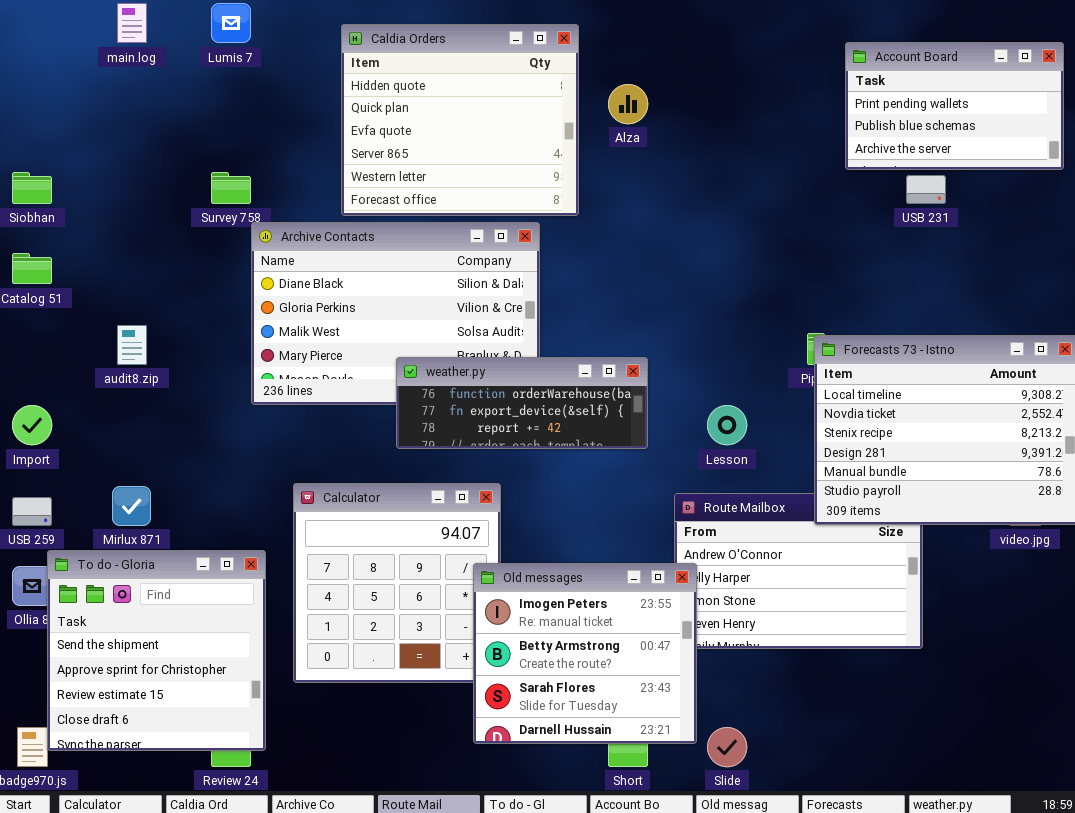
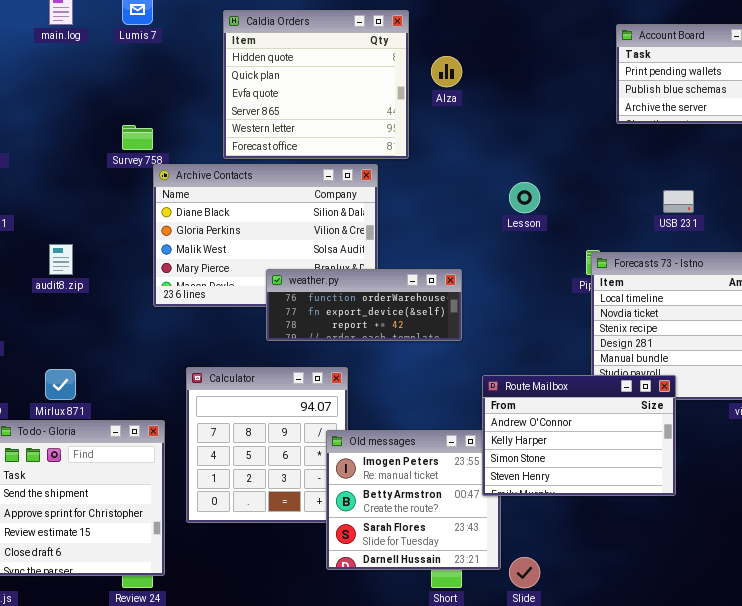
USB 231: [906,175,946,204] -> [663,190,694,213], moved
Lesson: [707,405,747,445] -> [509,182,540,213], moved
Route Mailbox: [674,493,923,649] -> [482,375,676,496], raised

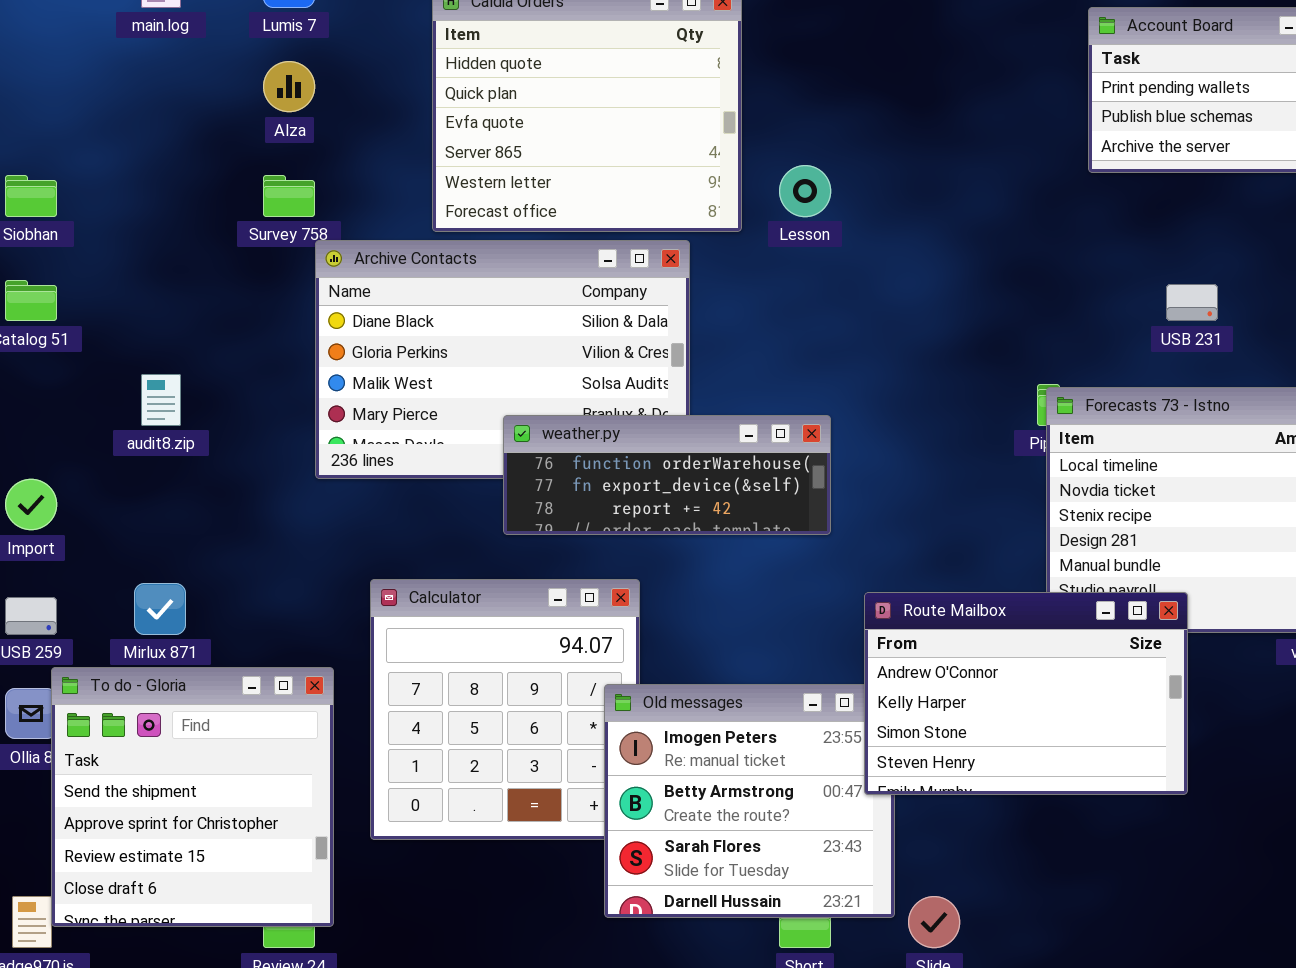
Alza: [431,56,462,87] -> [263,61,315,112], moved
Lesson: [509,182,540,213] -> [779,165,831,217], moved

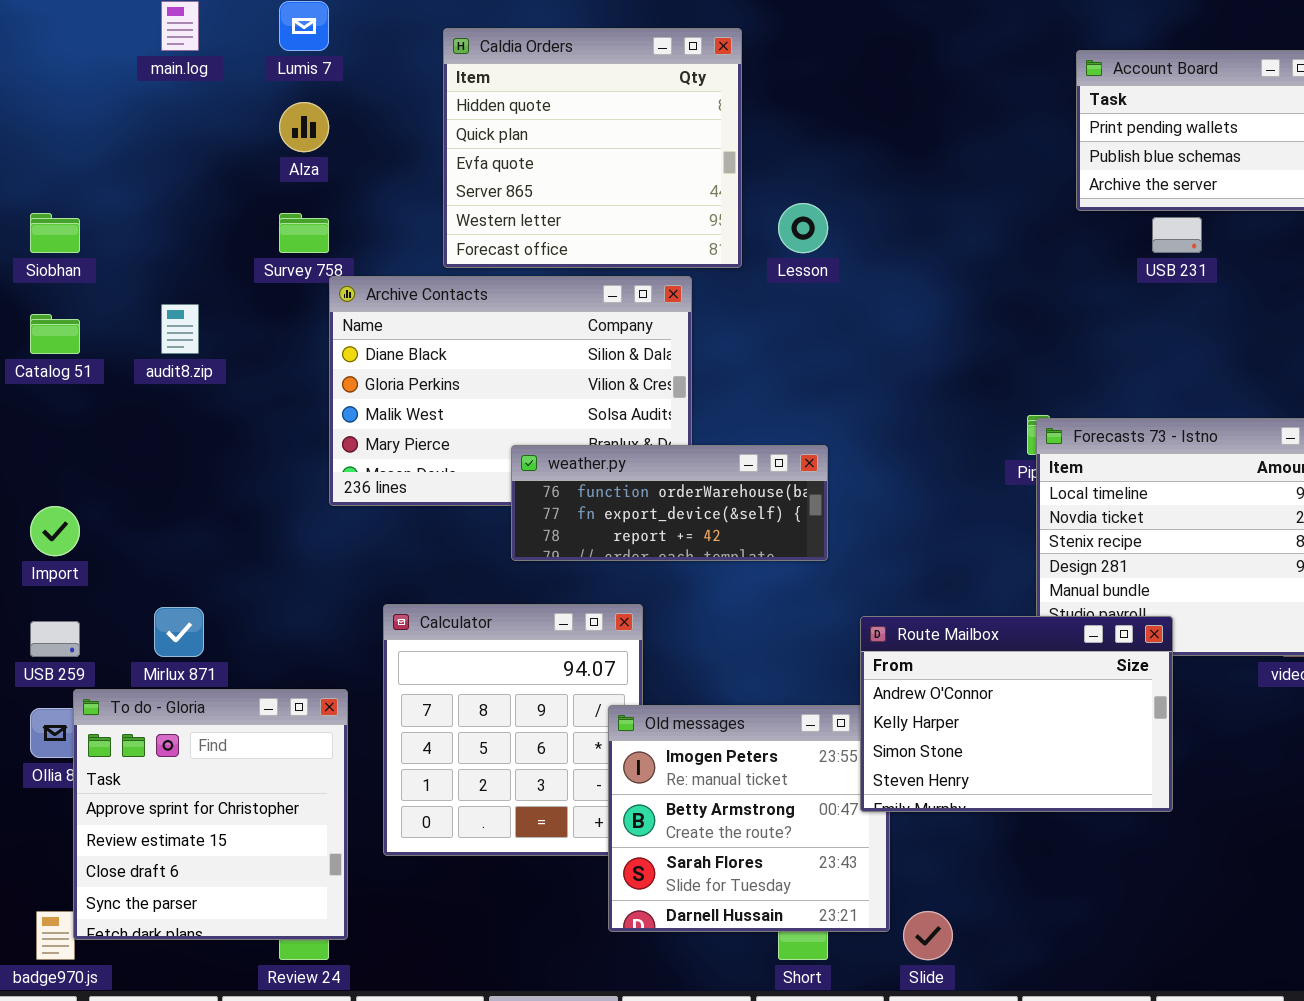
USB 231: [1166,284,1218,321] -> [1152,217,1202,253], moved
audit8.zip: [141,374,181,426] -> [161,304,199,354], moved
To do - Gloria: [51,667,334,927] -> [73,689,348,940], scrolled down 1 row

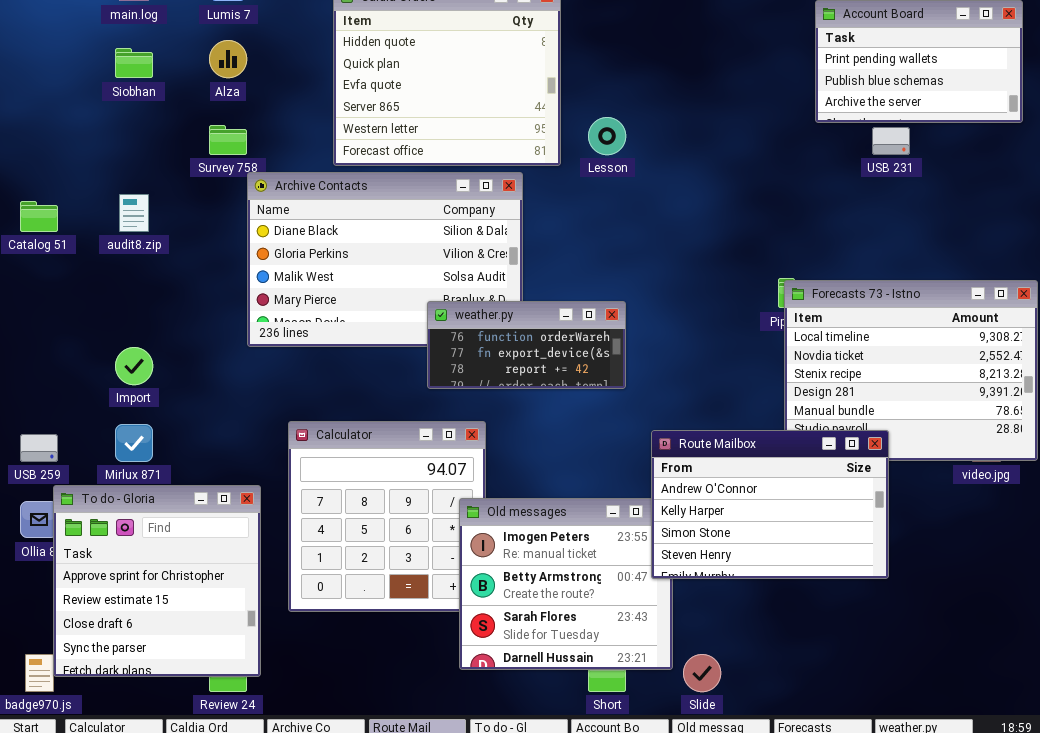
Siobhan: [30,213,80,253] -> [115,48,153,78], moved
weather.py: [511,445,828,561] -> [427,301,626,389], resized
Import: [30,506,80,556] -> [115,347,153,385], moved

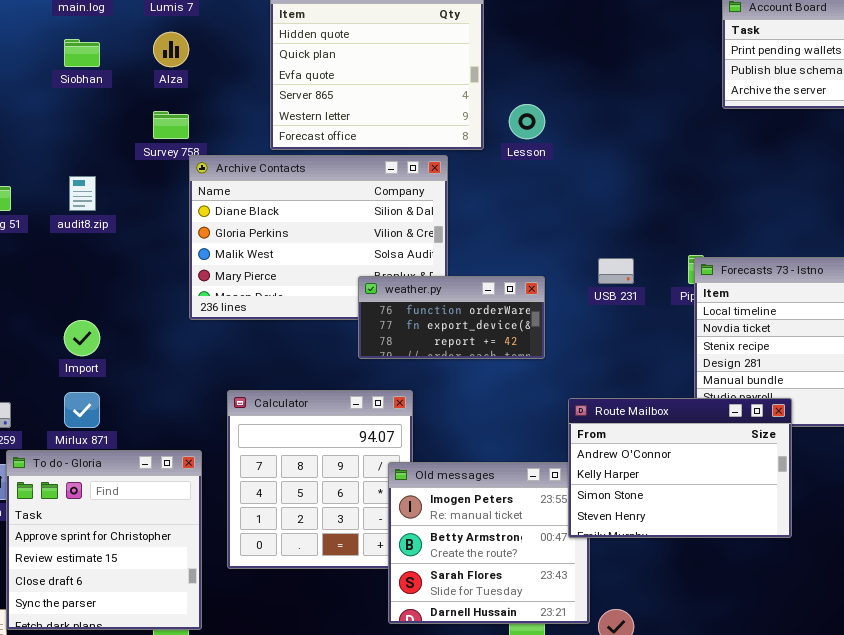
USB 231: [872,127,910,155] -> [598,258,634,284], moved

